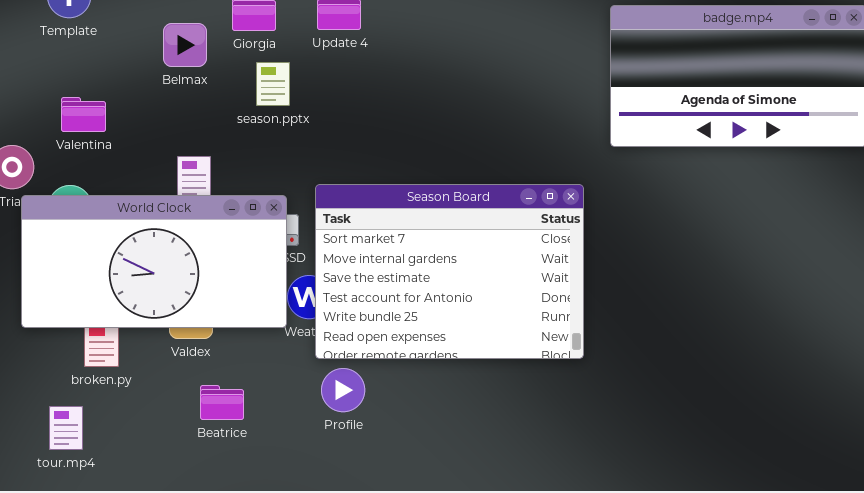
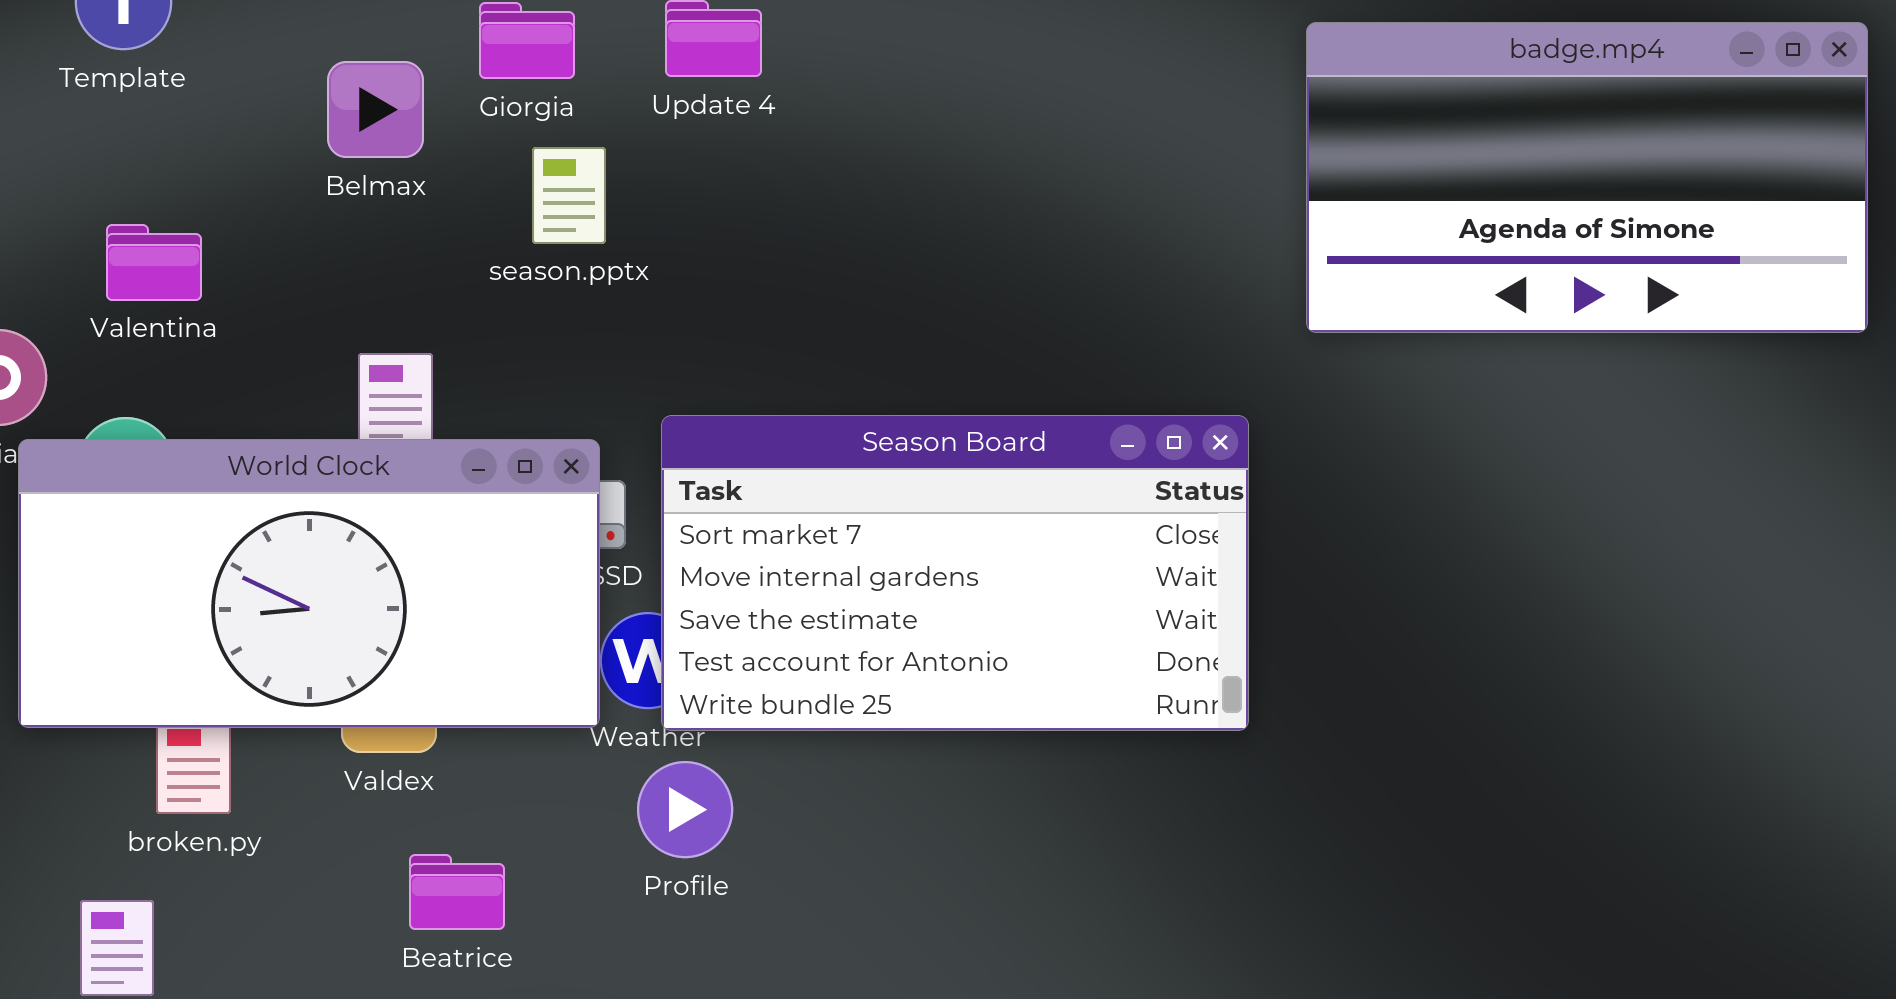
Season Board: [315,184,584,359] -> [661,415,1249,731], resized
Profile: [321,368,365,412] -> [637,761,733,858], moved

